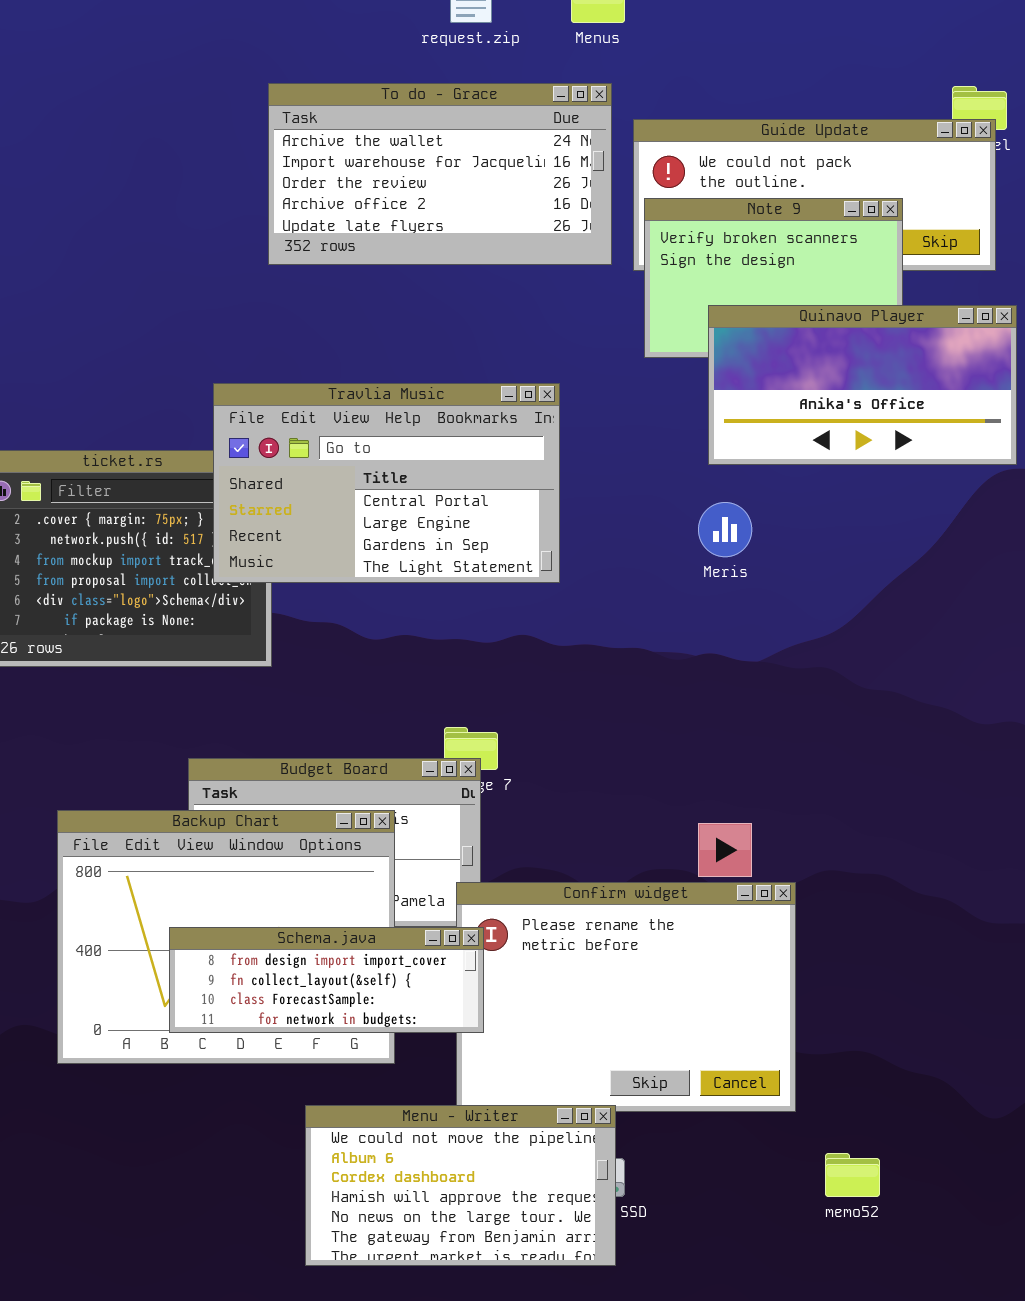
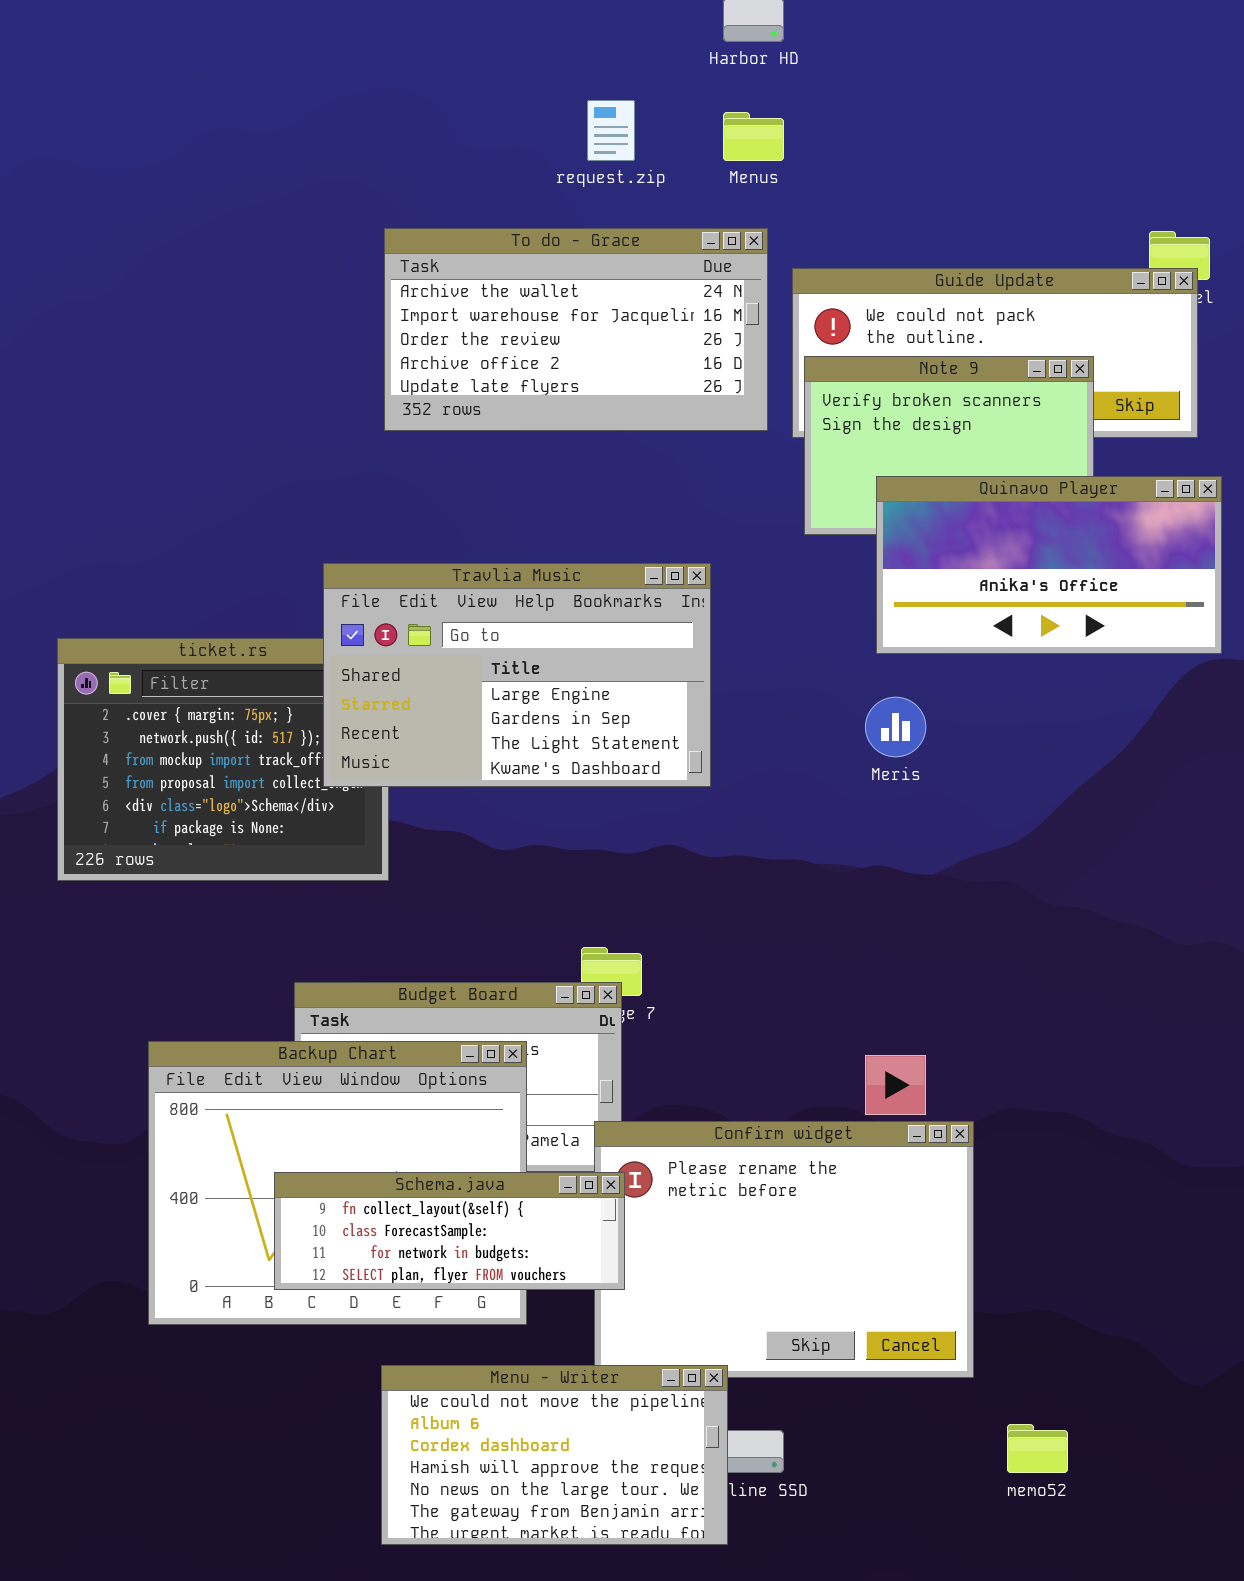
Travlia Music: [213,383,560,583] -> [323,563,711,787], scrolled down 1 row
Schema.java: [169,927,484,1033] -> [274,1172,625,1290], scrolled down 1 row
Menu - Writer: [305,1105,616,1266] -> [381,1365,728,1545], moved

